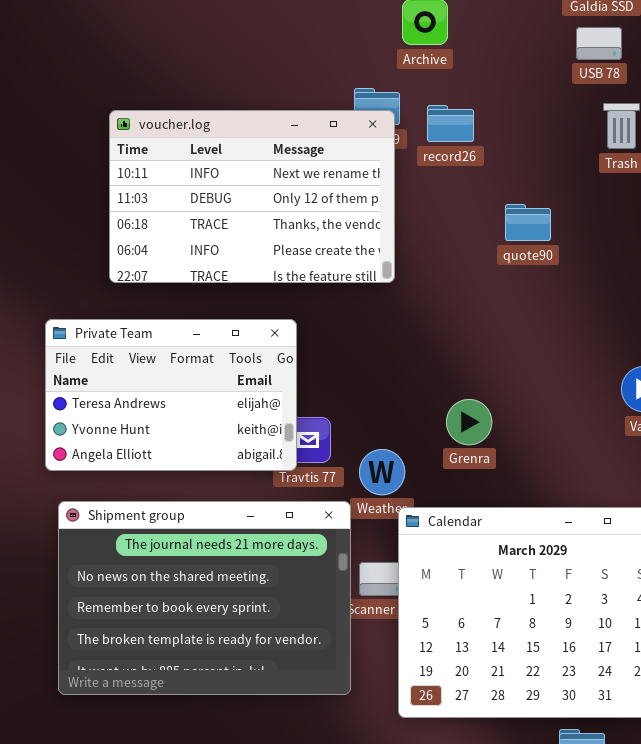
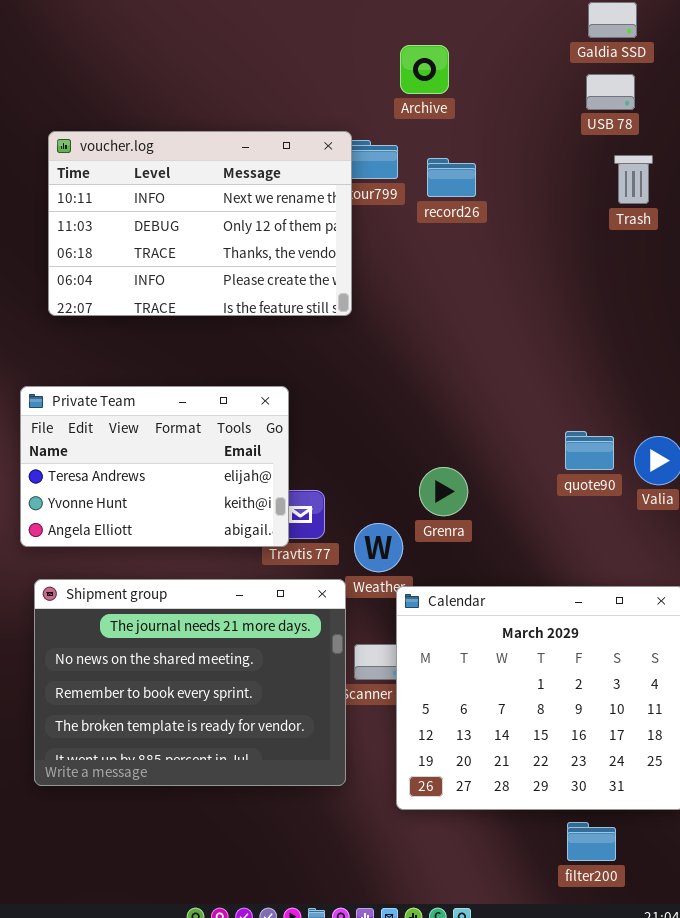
voucher.log: [109,110,395,283] -> [48,131,352,316], moved
quote90: [505,204,551,241] -> [565,431,614,470], moved
Grenra: [446,399,492,445] -> [419,467,468,516], moved

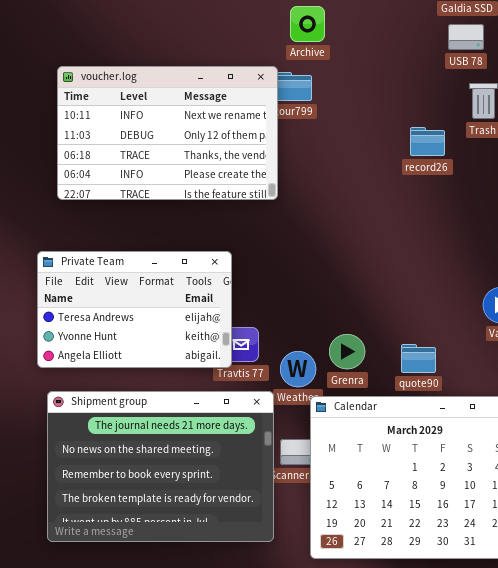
Archive: [400,45,449,94] -> [290,6,325,42], moved
record26: [427,158,476,197] -> [410,127,445,156], moved
quote90: [565,431,614,470] -> [401,344,436,373], moved
Grenra: [419,467,468,516] -> [329,334,365,369], moved

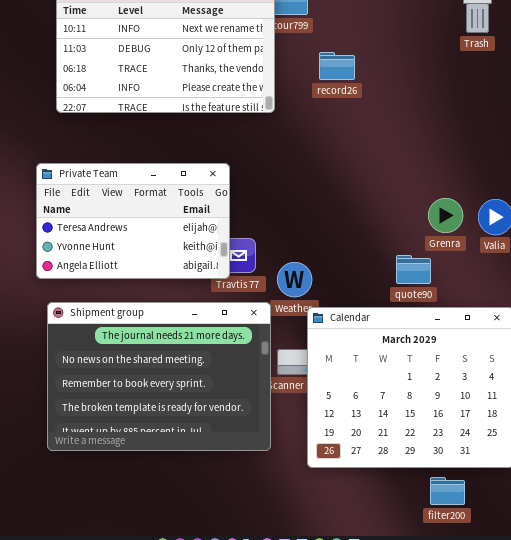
record26: [410,127,445,156] -> [319,52,355,80], moved
Grenra: [329,334,365,369] -> [428,198,463,233], moved

